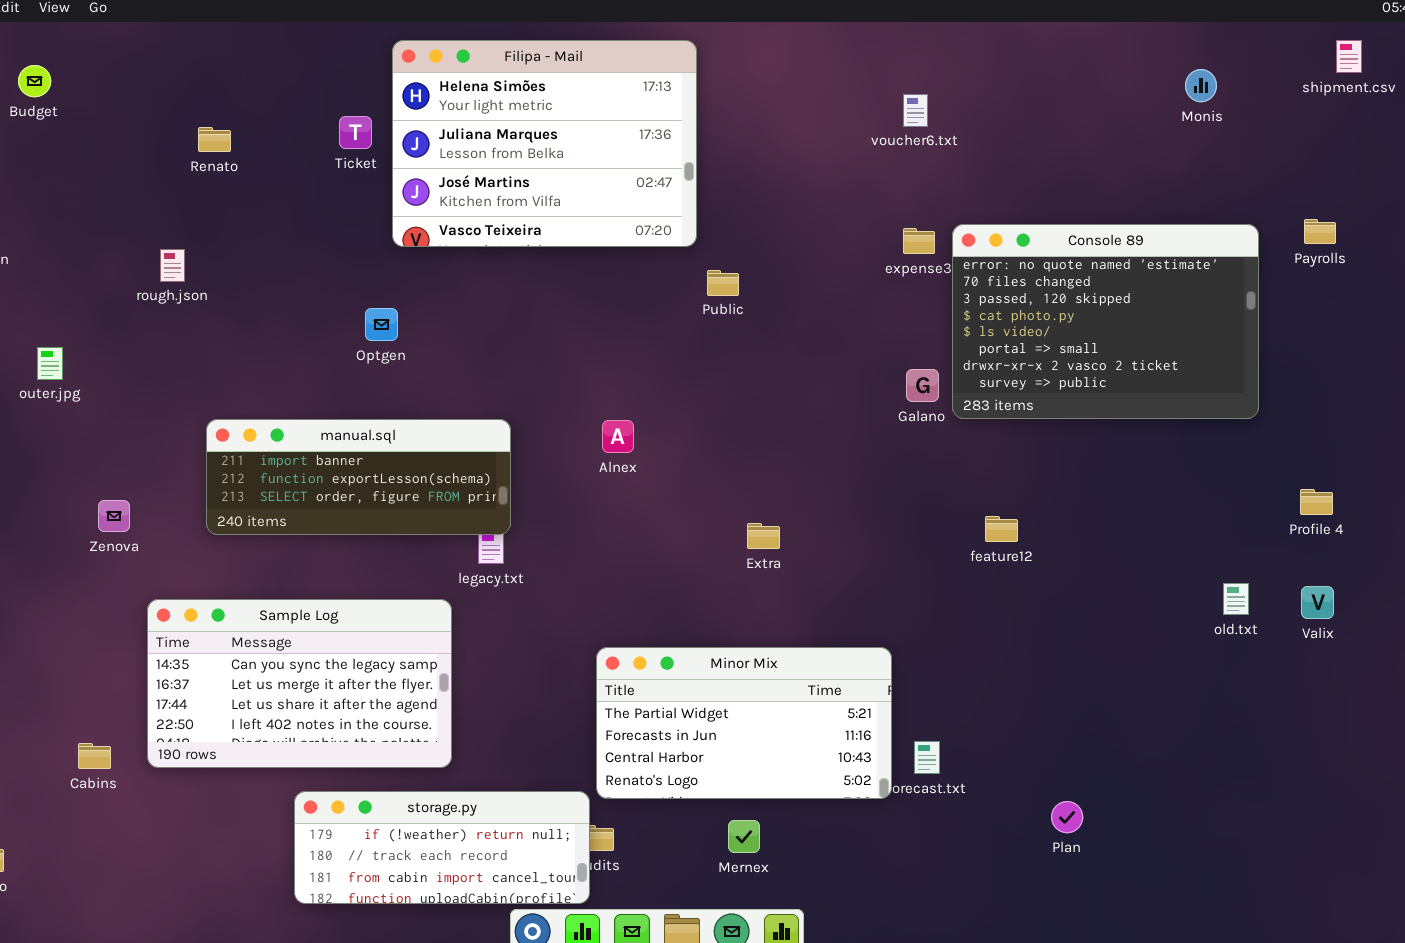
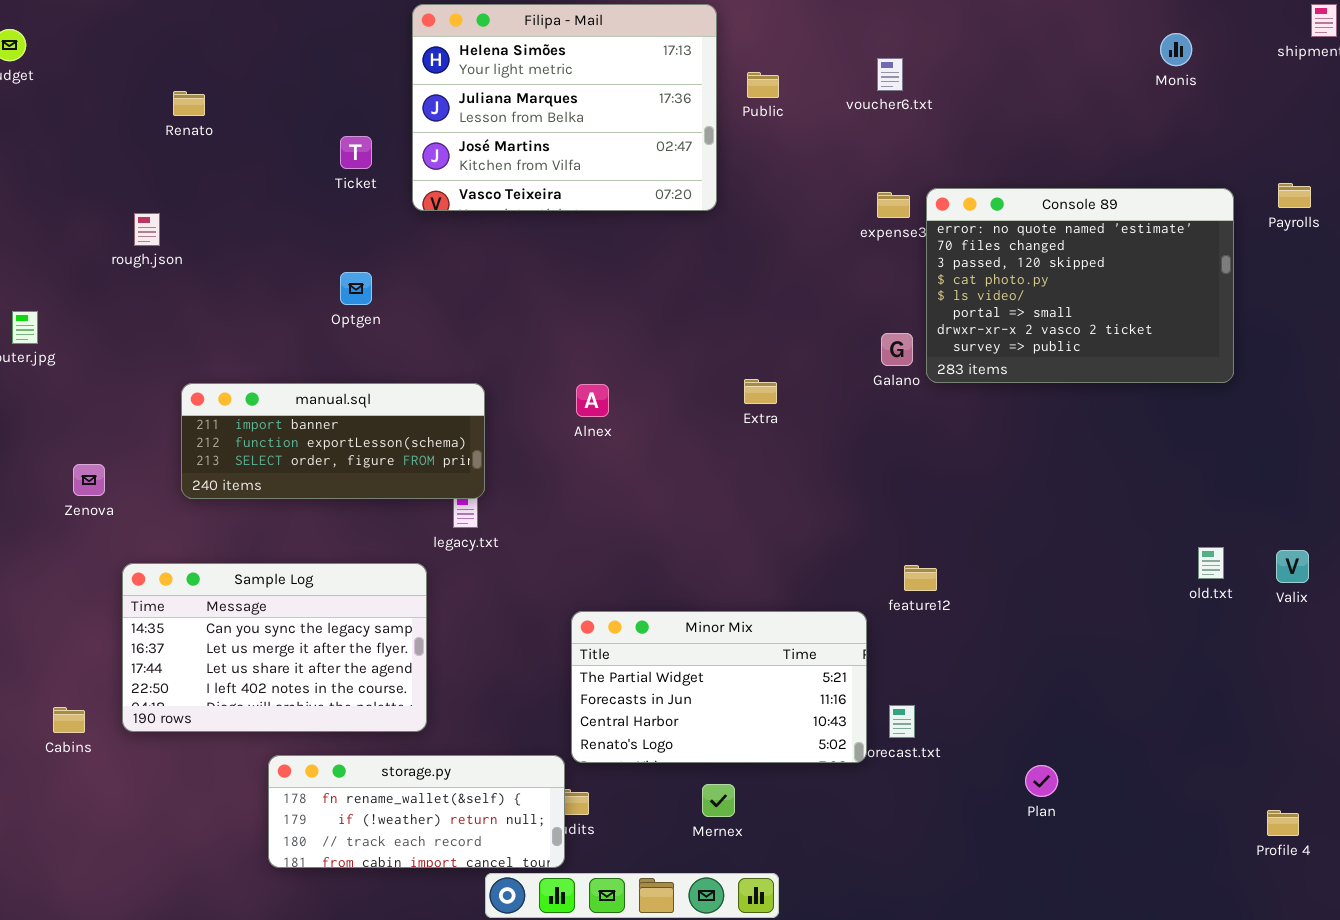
Filipa - Mail: [392,40,697,247] -> [412,4,717,211], moved
Ticket: [339,116,372,149] -> [340,136,372,169], moved
Public: [707,270,739,296] -> [747,72,779,98], moved
Profile 4: [1300,489,1333,515] -> [1267,810,1299,836], moved
feature12: [985,516,1018,542] -> [904,565,937,591], moved
Extra: [747,523,780,549] -> [744,379,777,404], moved
storage.py: [294,791,590,904] -> [268,755,565,868], scrolled up 1 row

